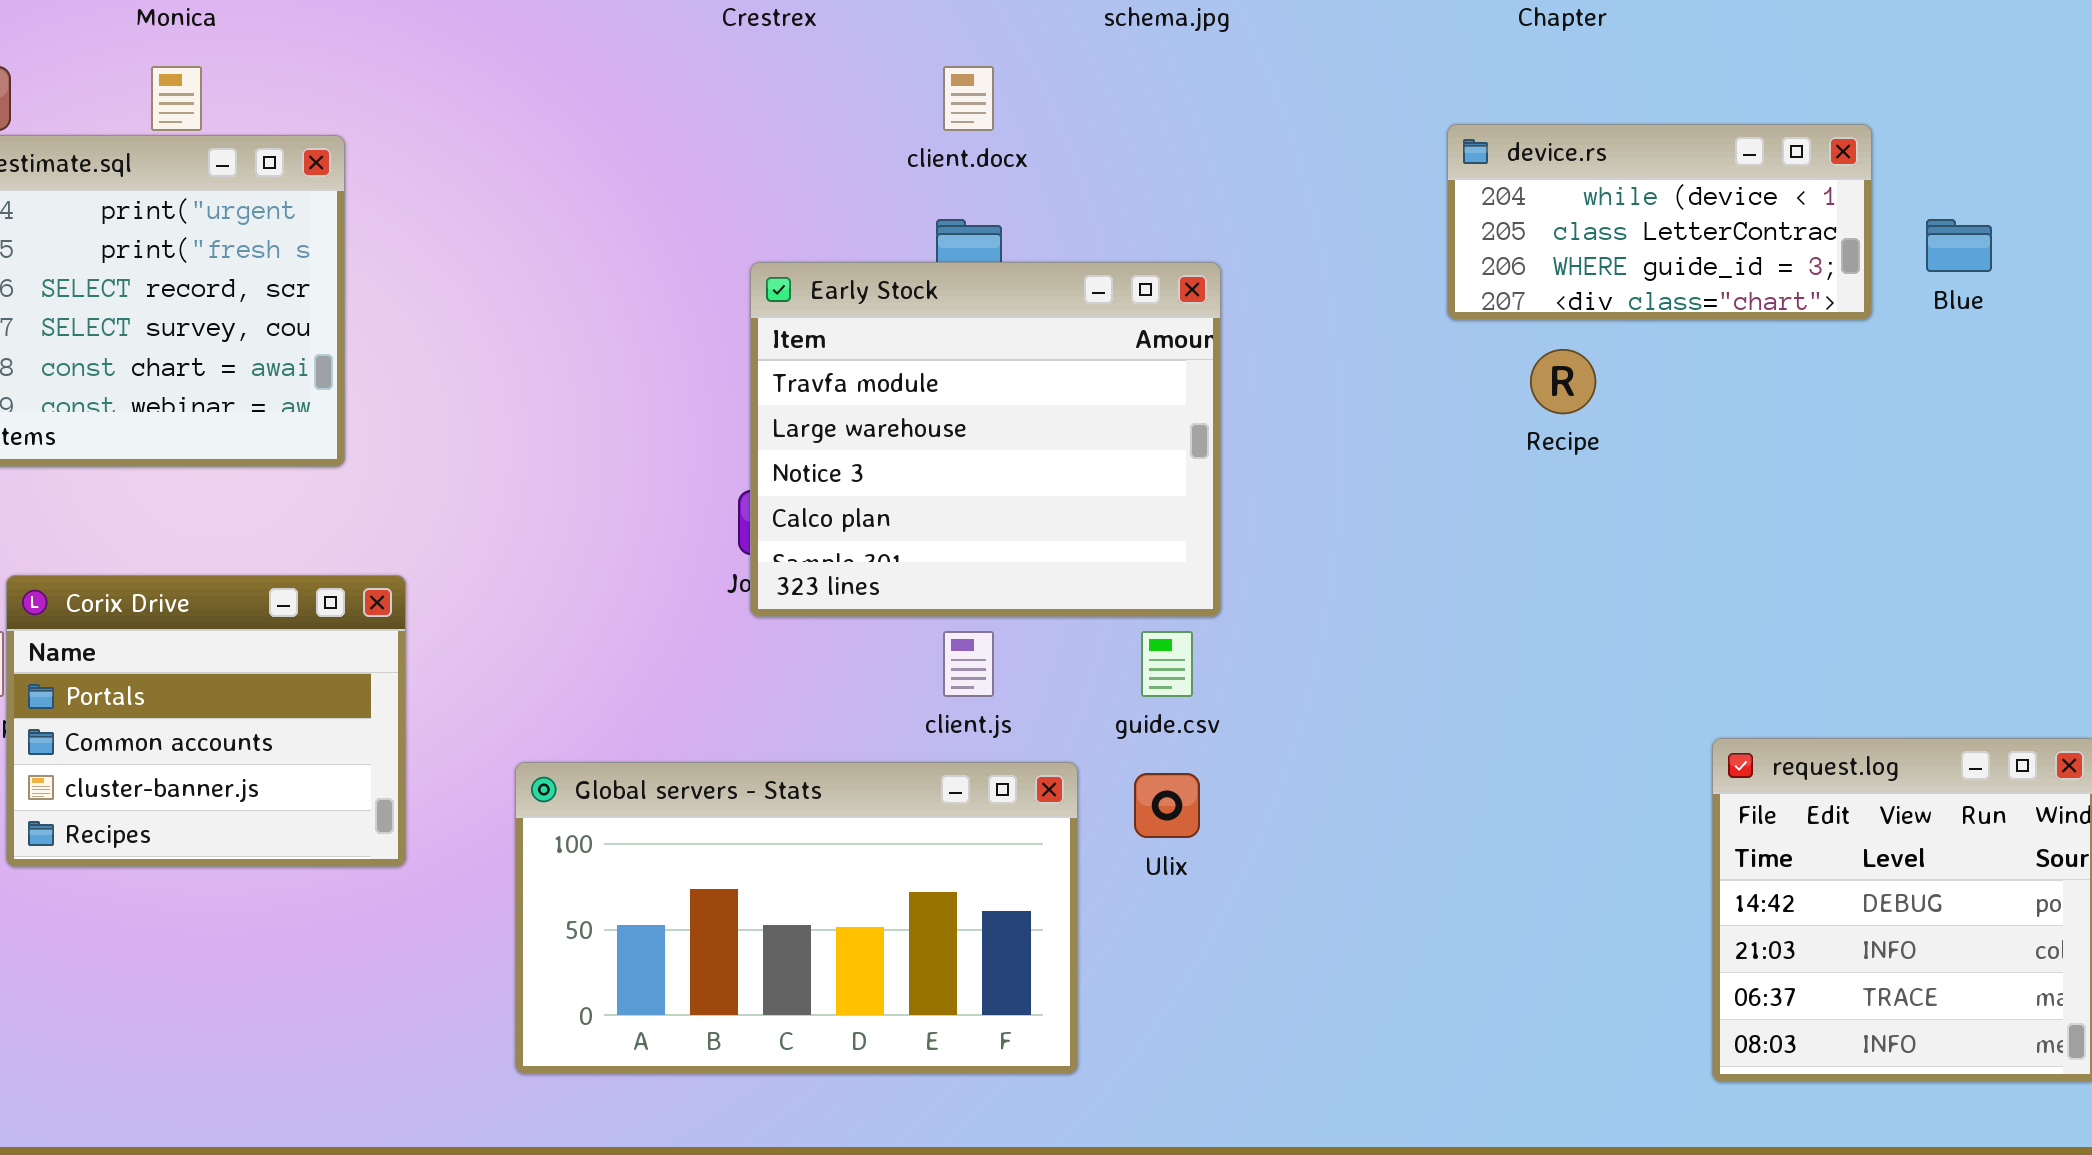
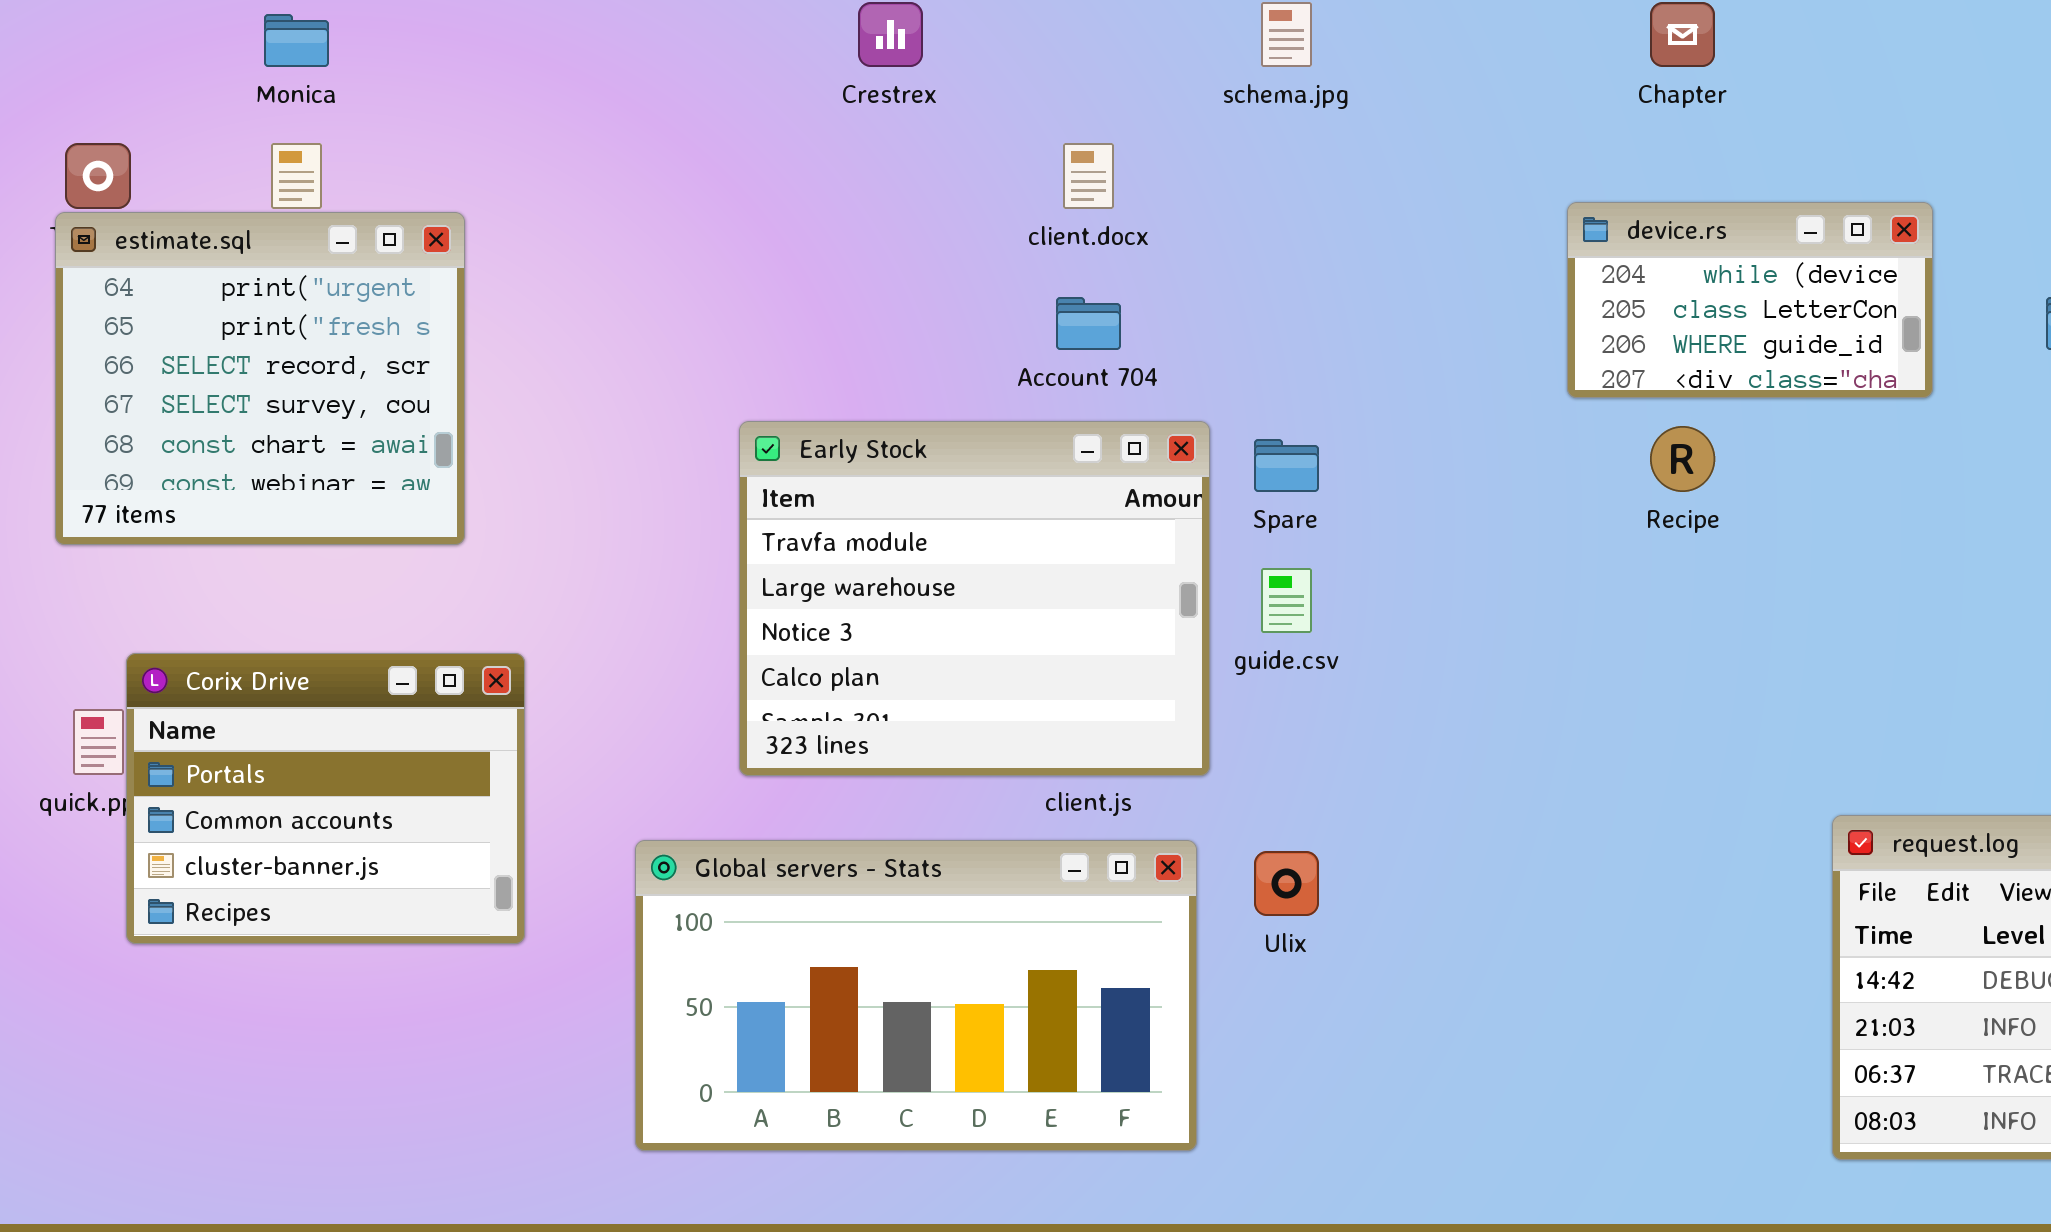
device.rs: [1447,124,1872,320] -> [1567,202,1933,398], resized
Early Stock: [750,262,1221,617] -> [739,421,1210,776], moved
guide.csv: [1141,631,1193,697] -> [1261,568,1312,633], moved

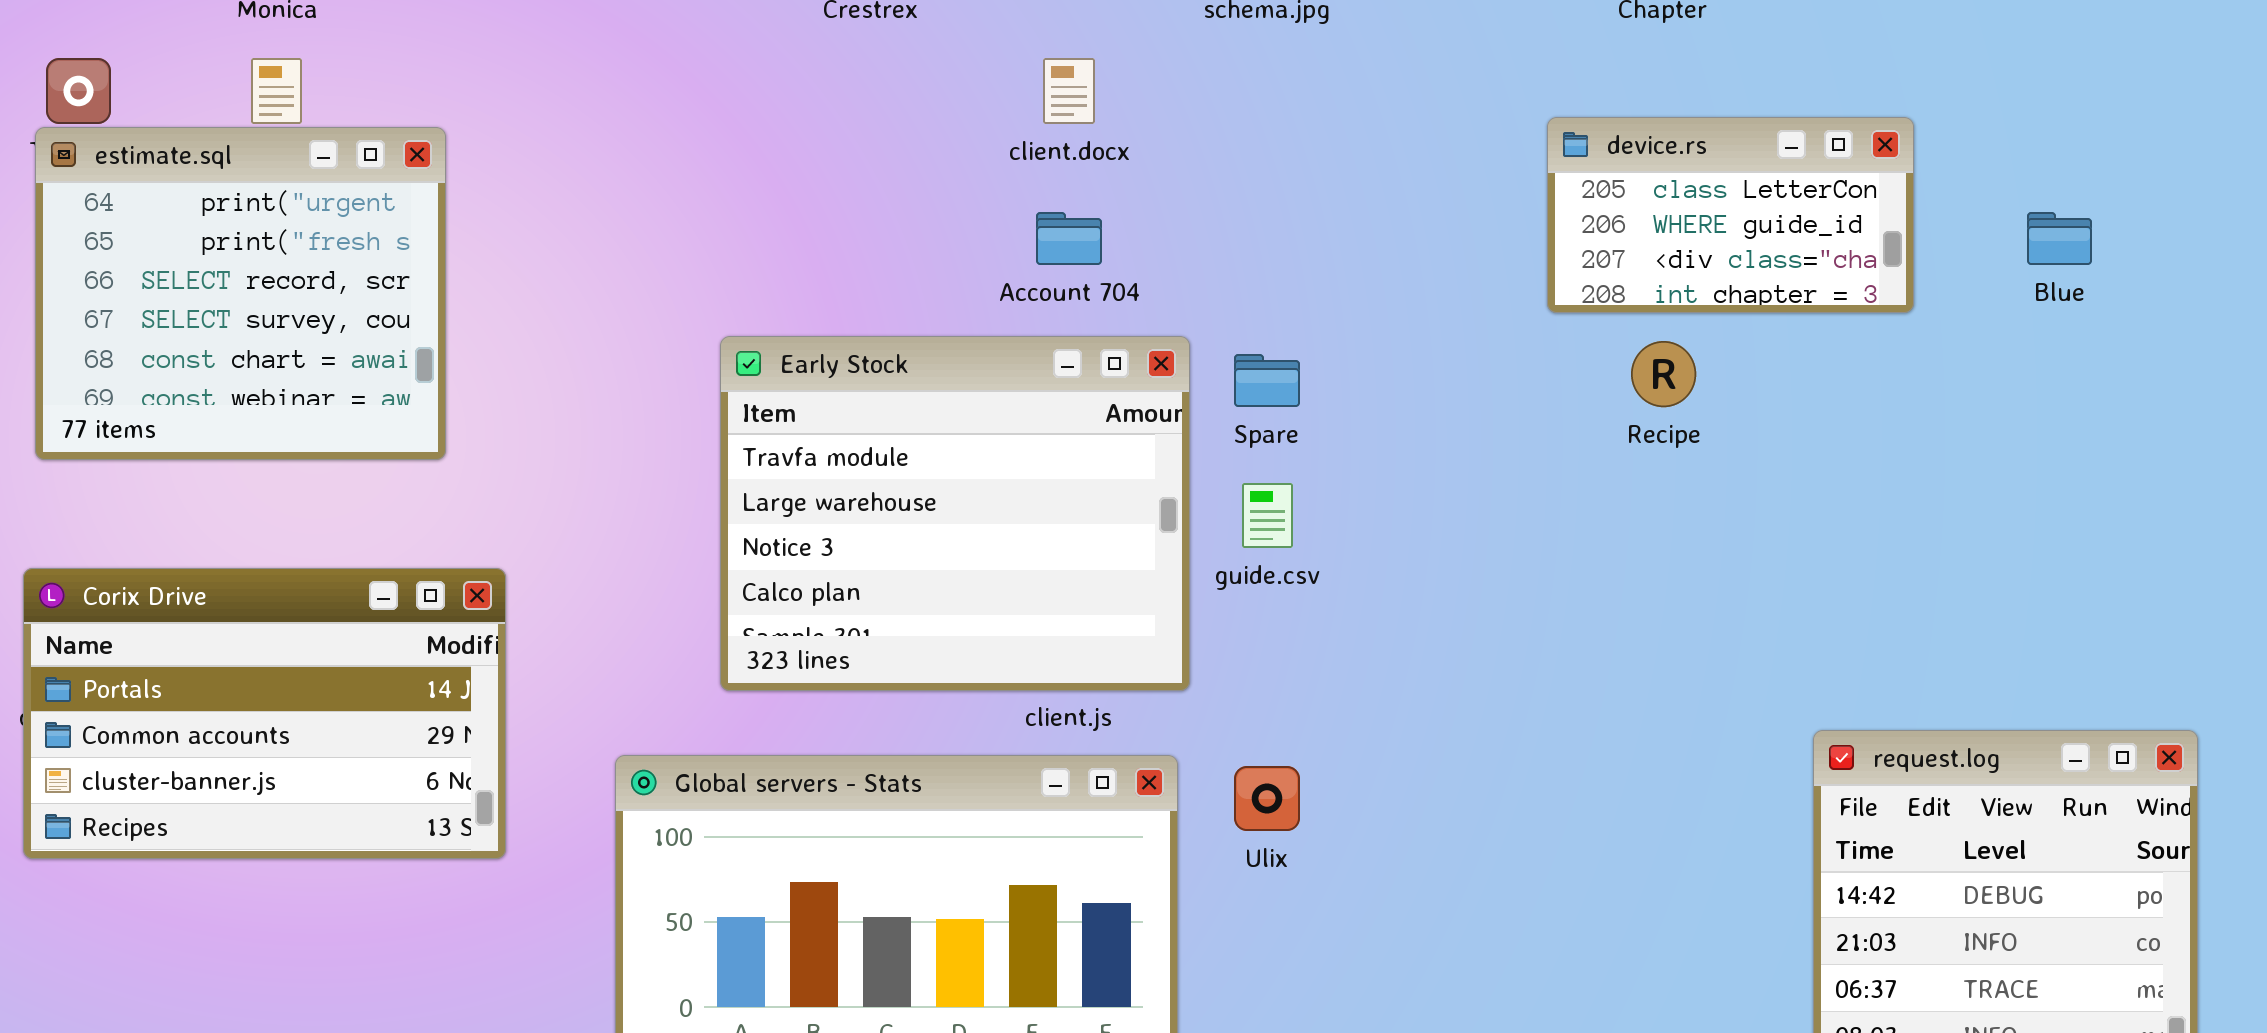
device.rs: [1567,202,1933,398] -> [1547,117,1914,313], scrolled down 1 row
Corix Drive: [126,653,525,944] -> [23,568,506,859], resized

